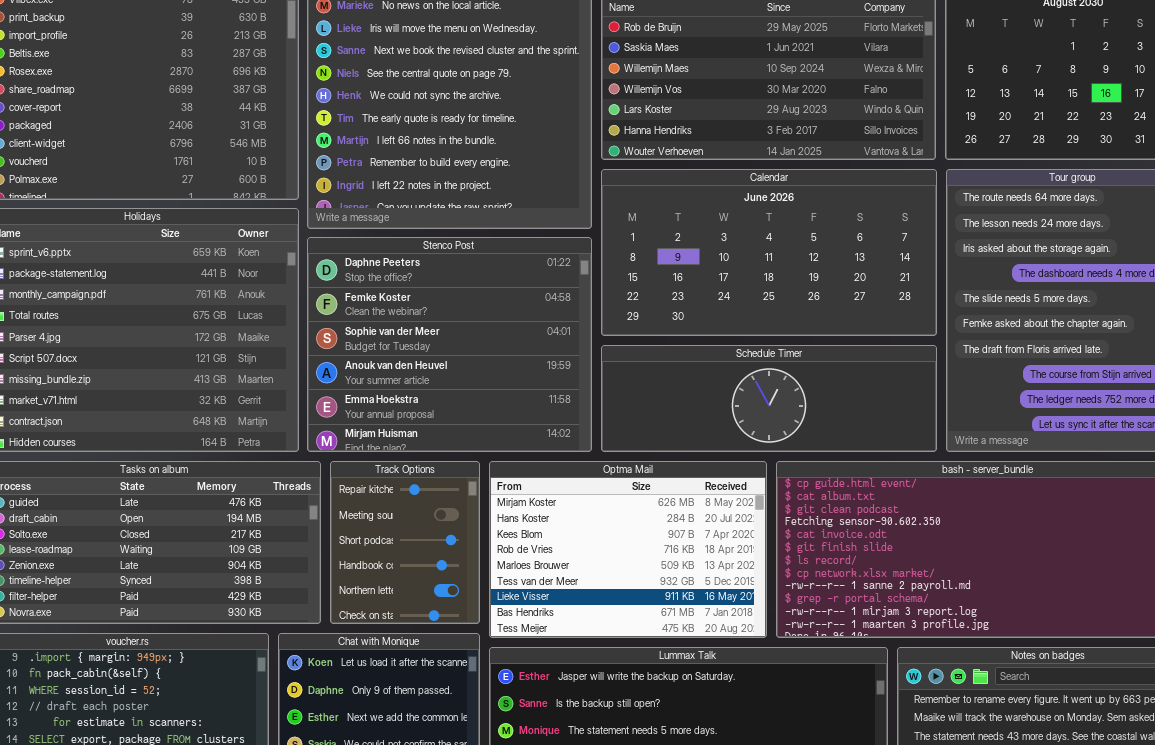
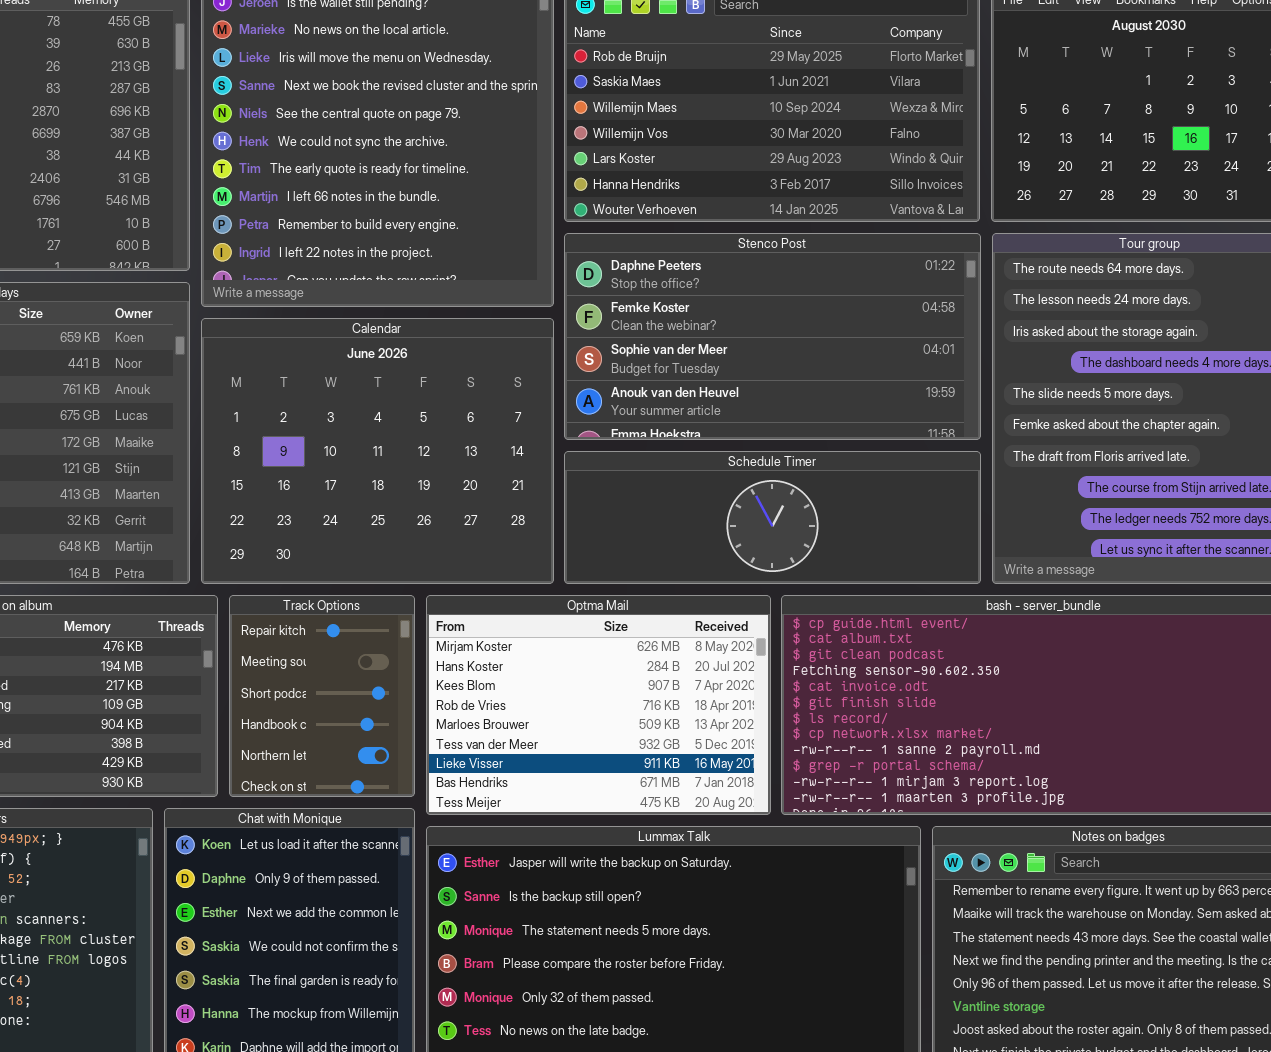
Calendar: [601,169,937,336] -> [201,318,554,584], moved, resized
Stenco Post: [307,237,592,452] -> [564,233,981,440], moved, resized

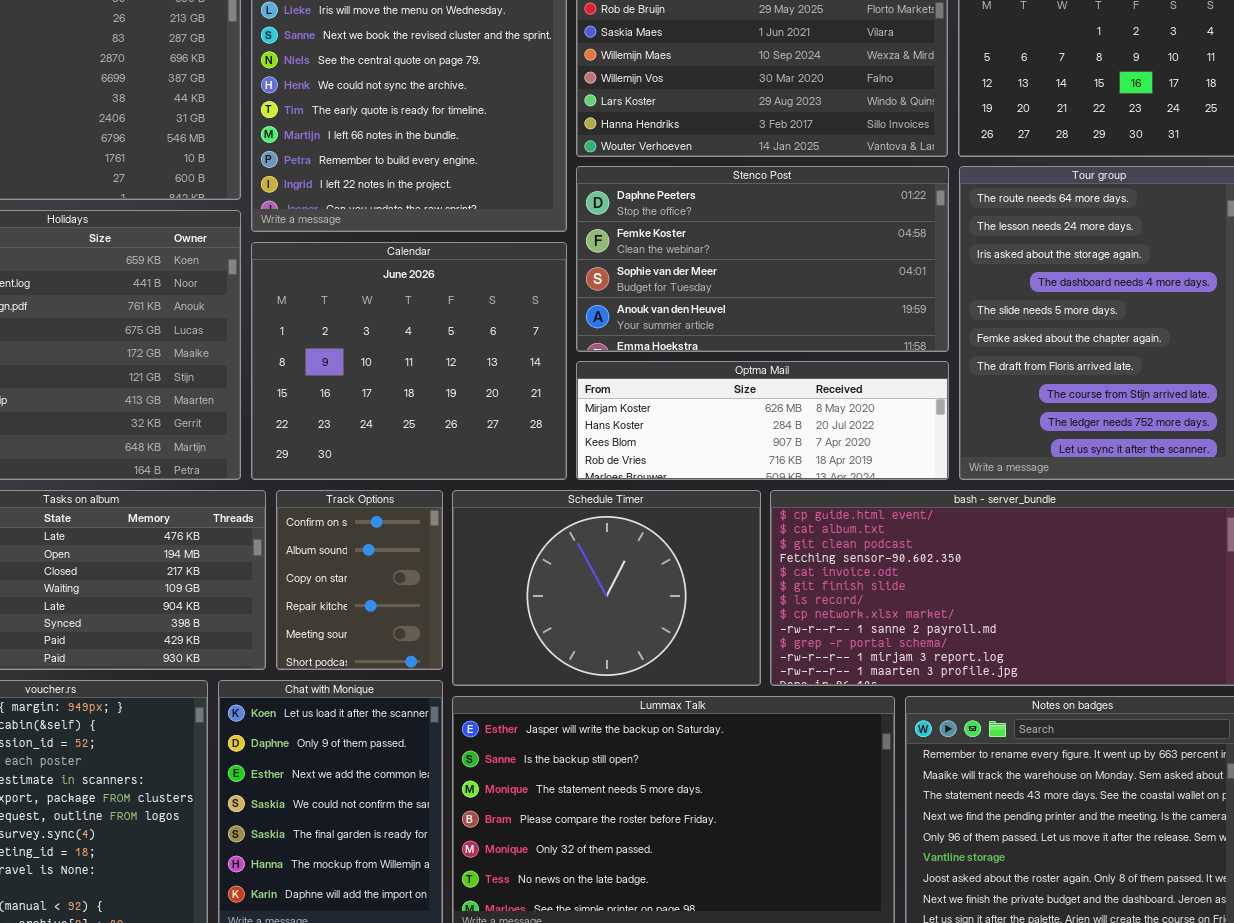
Schedule Timer: [564,451,981,584] -> [452,490,761,686], moved, resized
Track Options: [229,595,415,797] -> [276,490,443,670], scrolled up 3 rows
Optma Mail: [426,595,771,815] -> [576,361,949,480], moved, resized

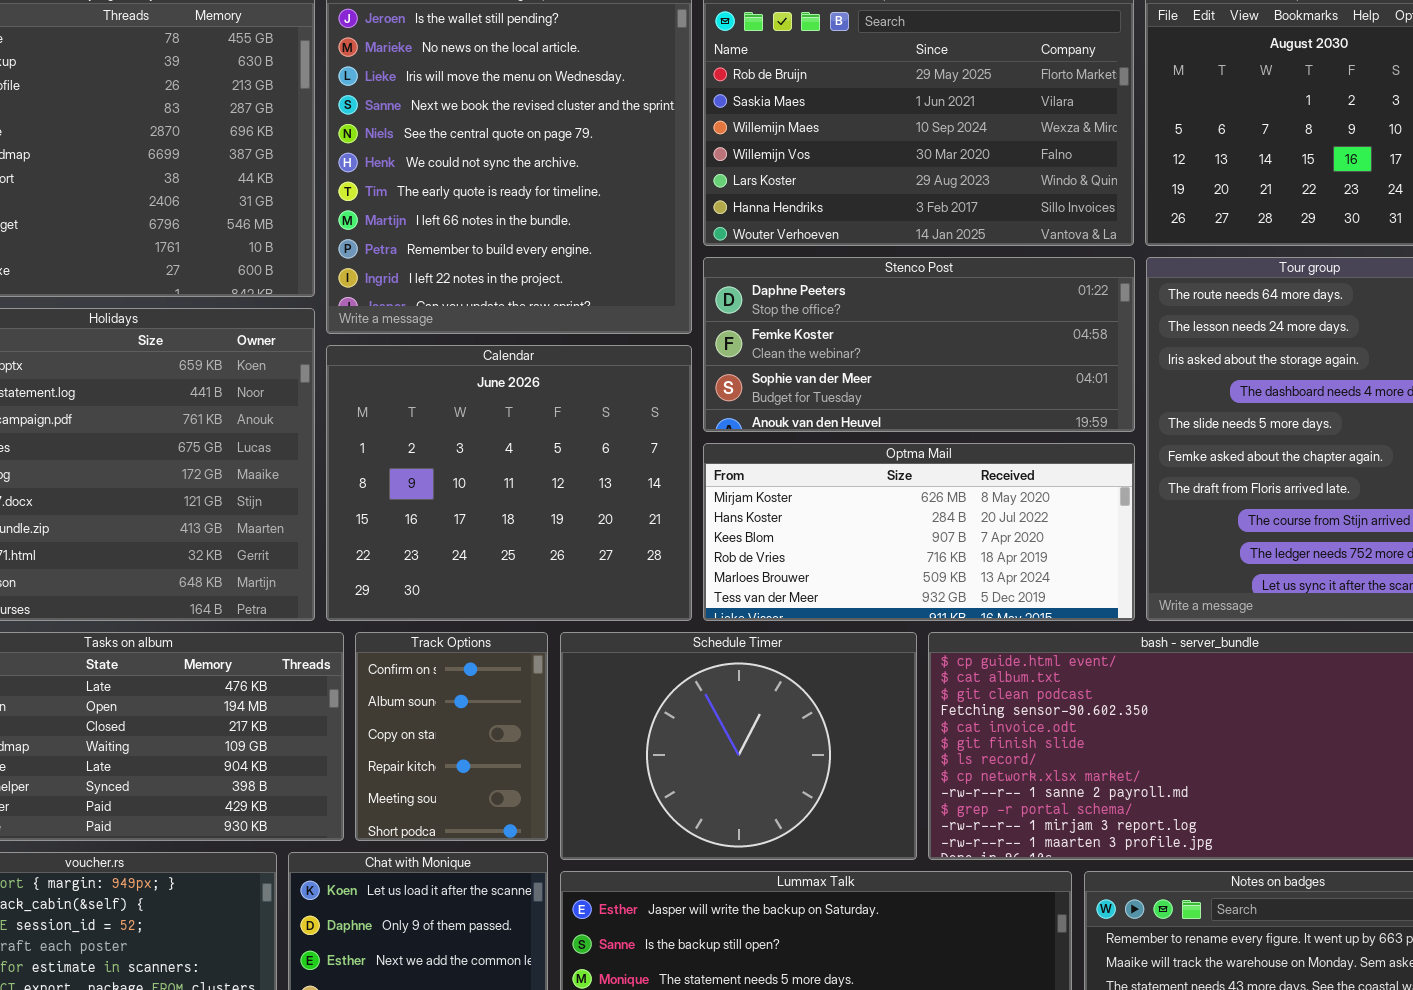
Stenco Post: [576,166,949,352] -> [703,257,1135,432], resized
Optma Mail: [576,361,949,480] -> [703,443,1135,621], resized

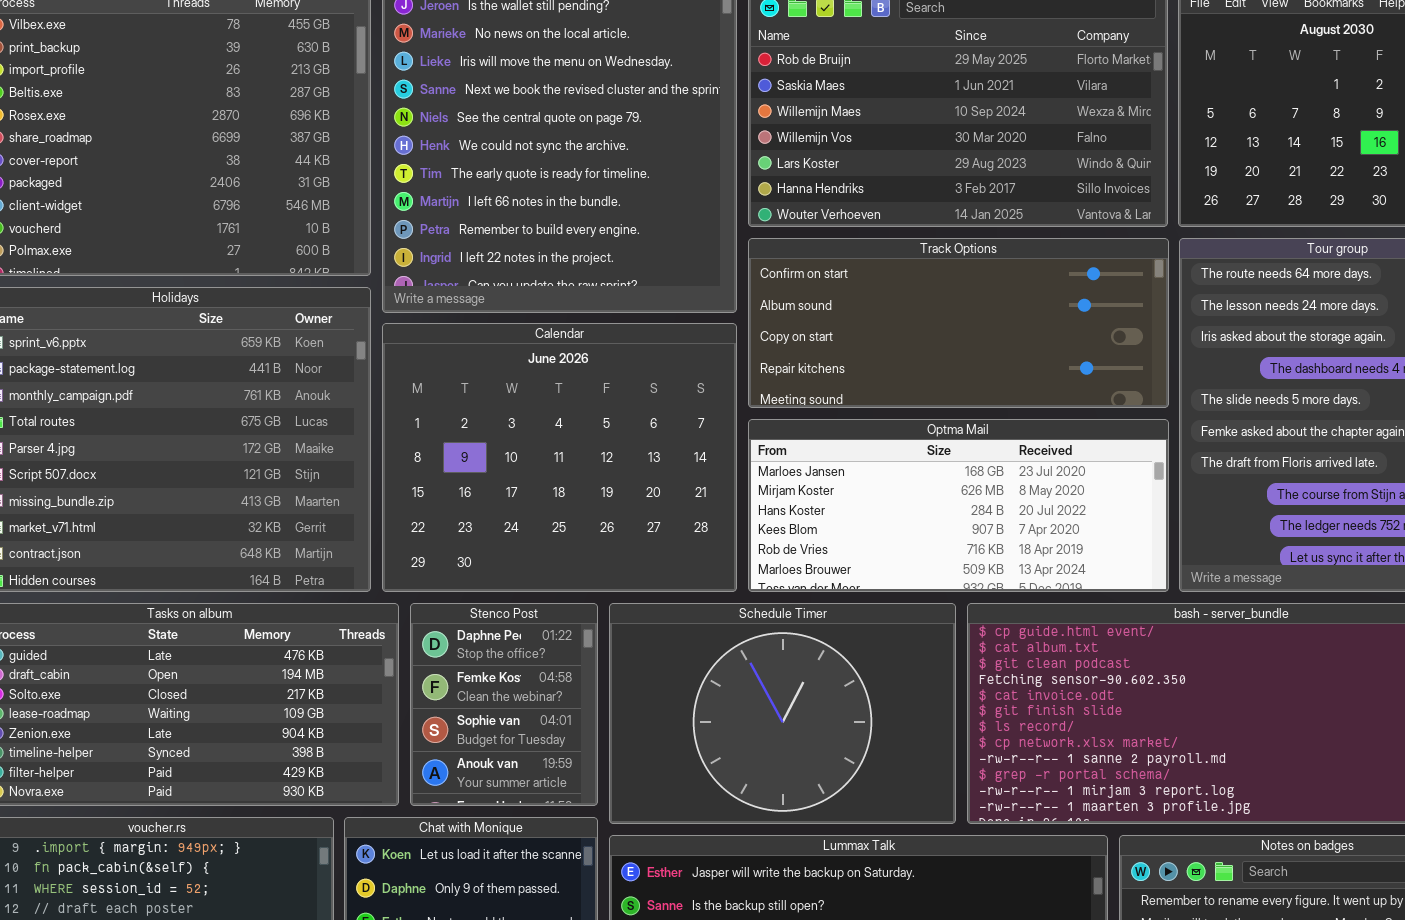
Stenco Post: [703,257,1135,432] -> [410,603,598,806], moved, resized
Optma Mail: [703,443,1135,621] -> [748,419,1169,592], scrolled up 1 row
Track Options: [355,632,548,841] -> [748,238,1169,408], moved, resized

